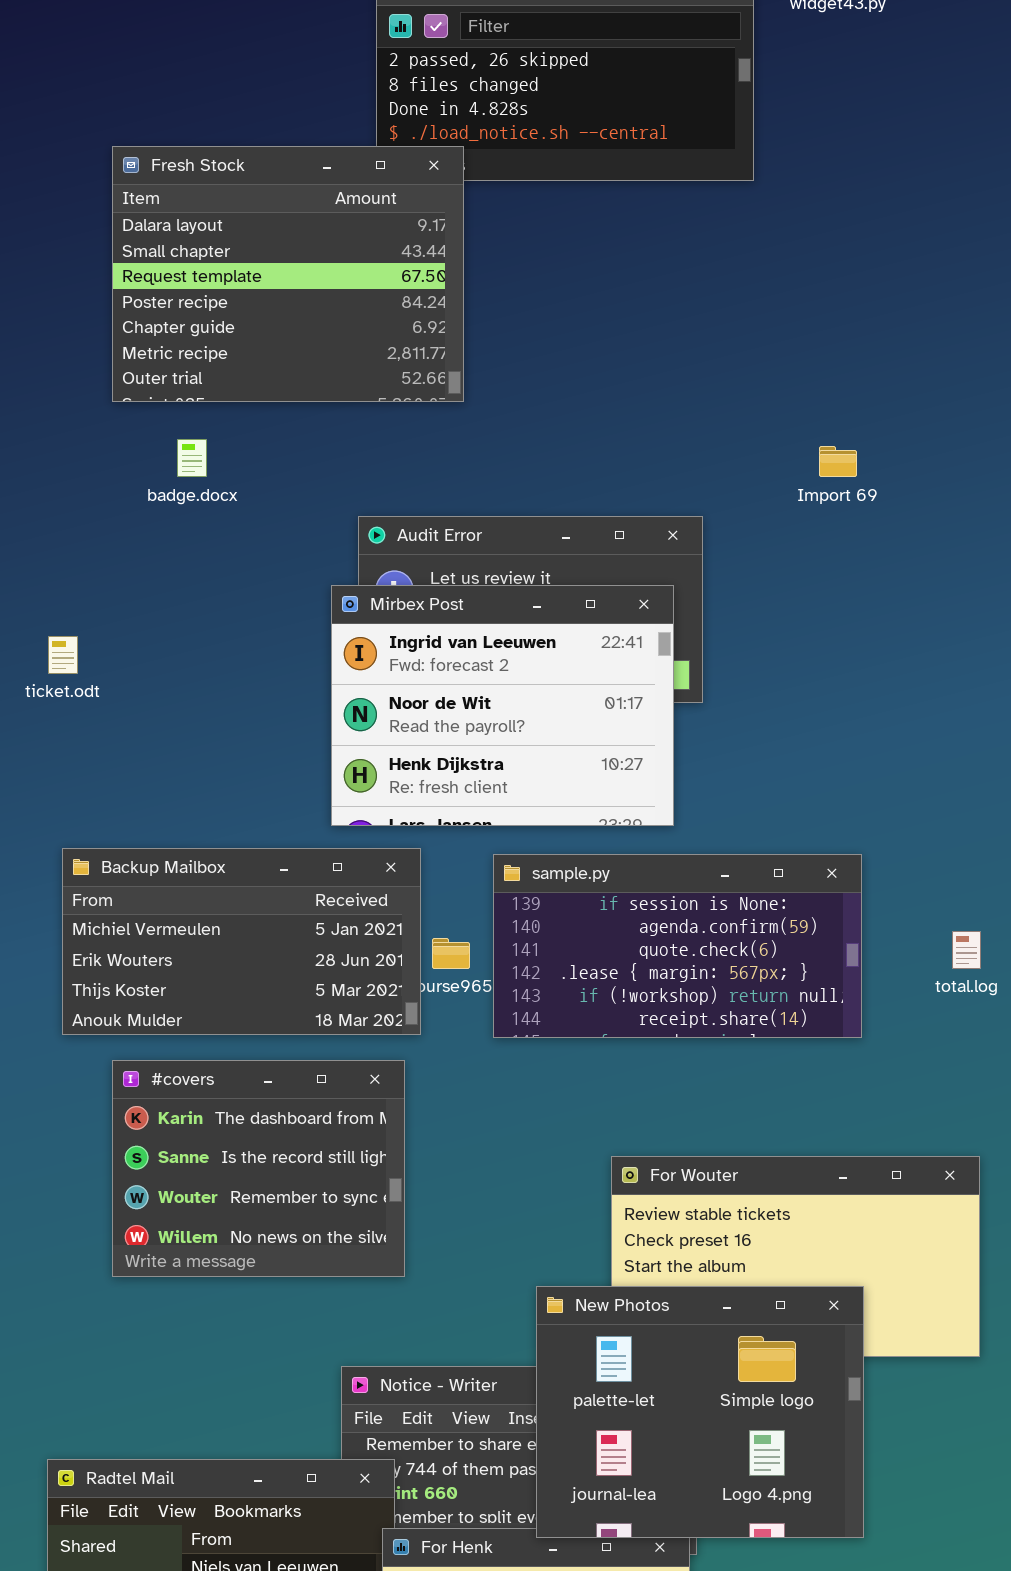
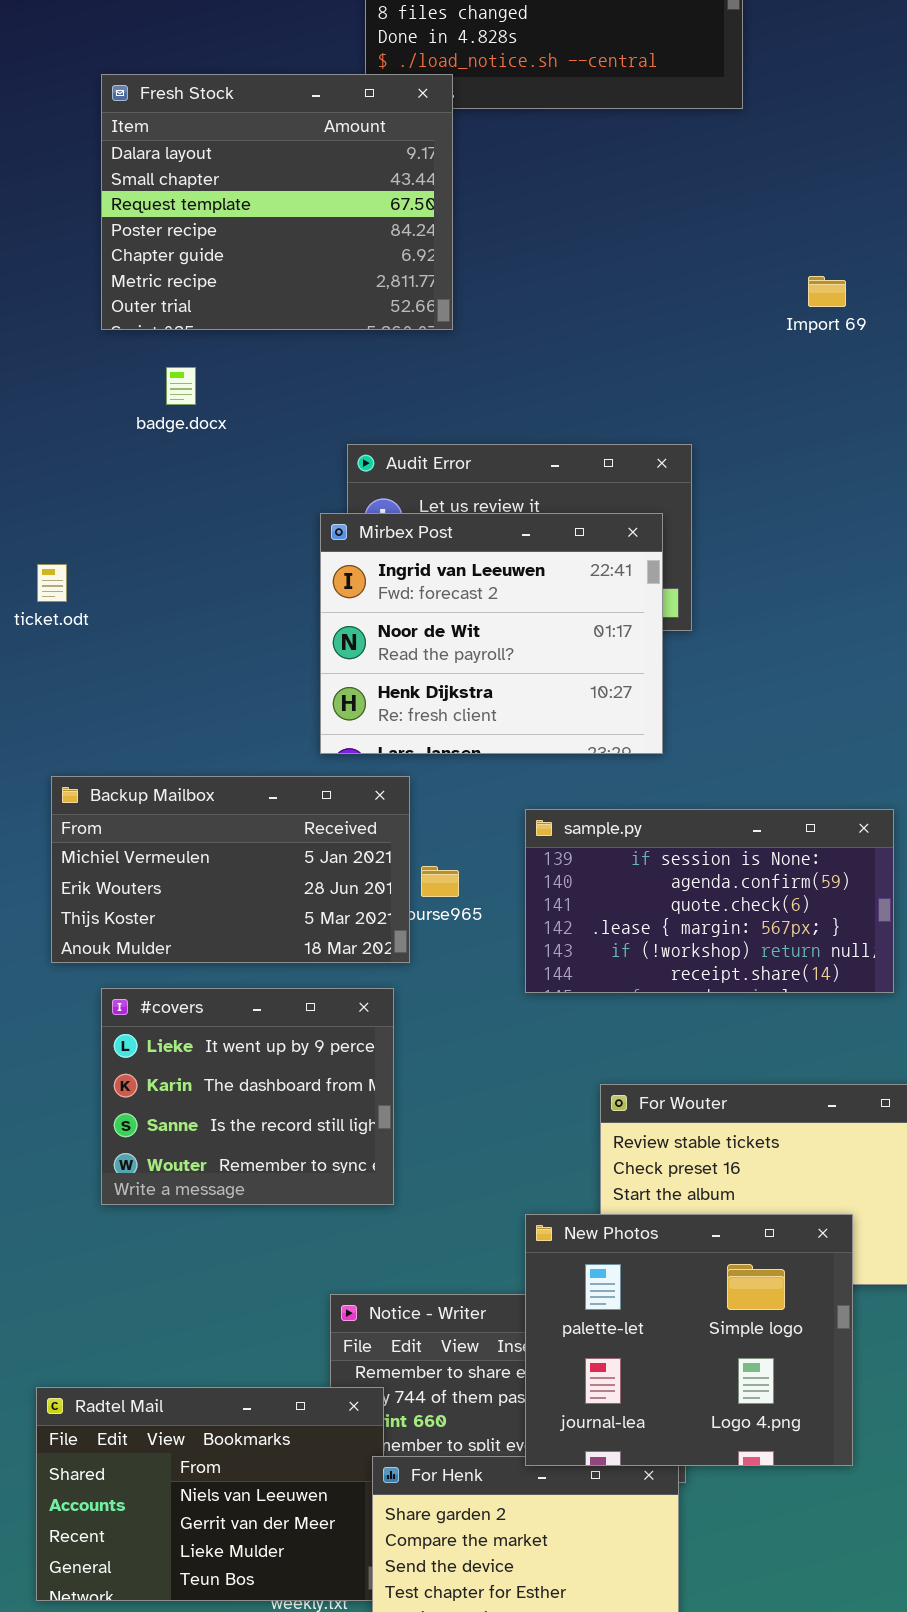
Import 69: [819,446,857,477] -> [808,276,846,307], moved
sample.py: [493,854,862,1038] -> [525,809,894,993], moved
#covers: [112,1060,405,1277] -> [101,988,394,1205], scrolled up 1 row

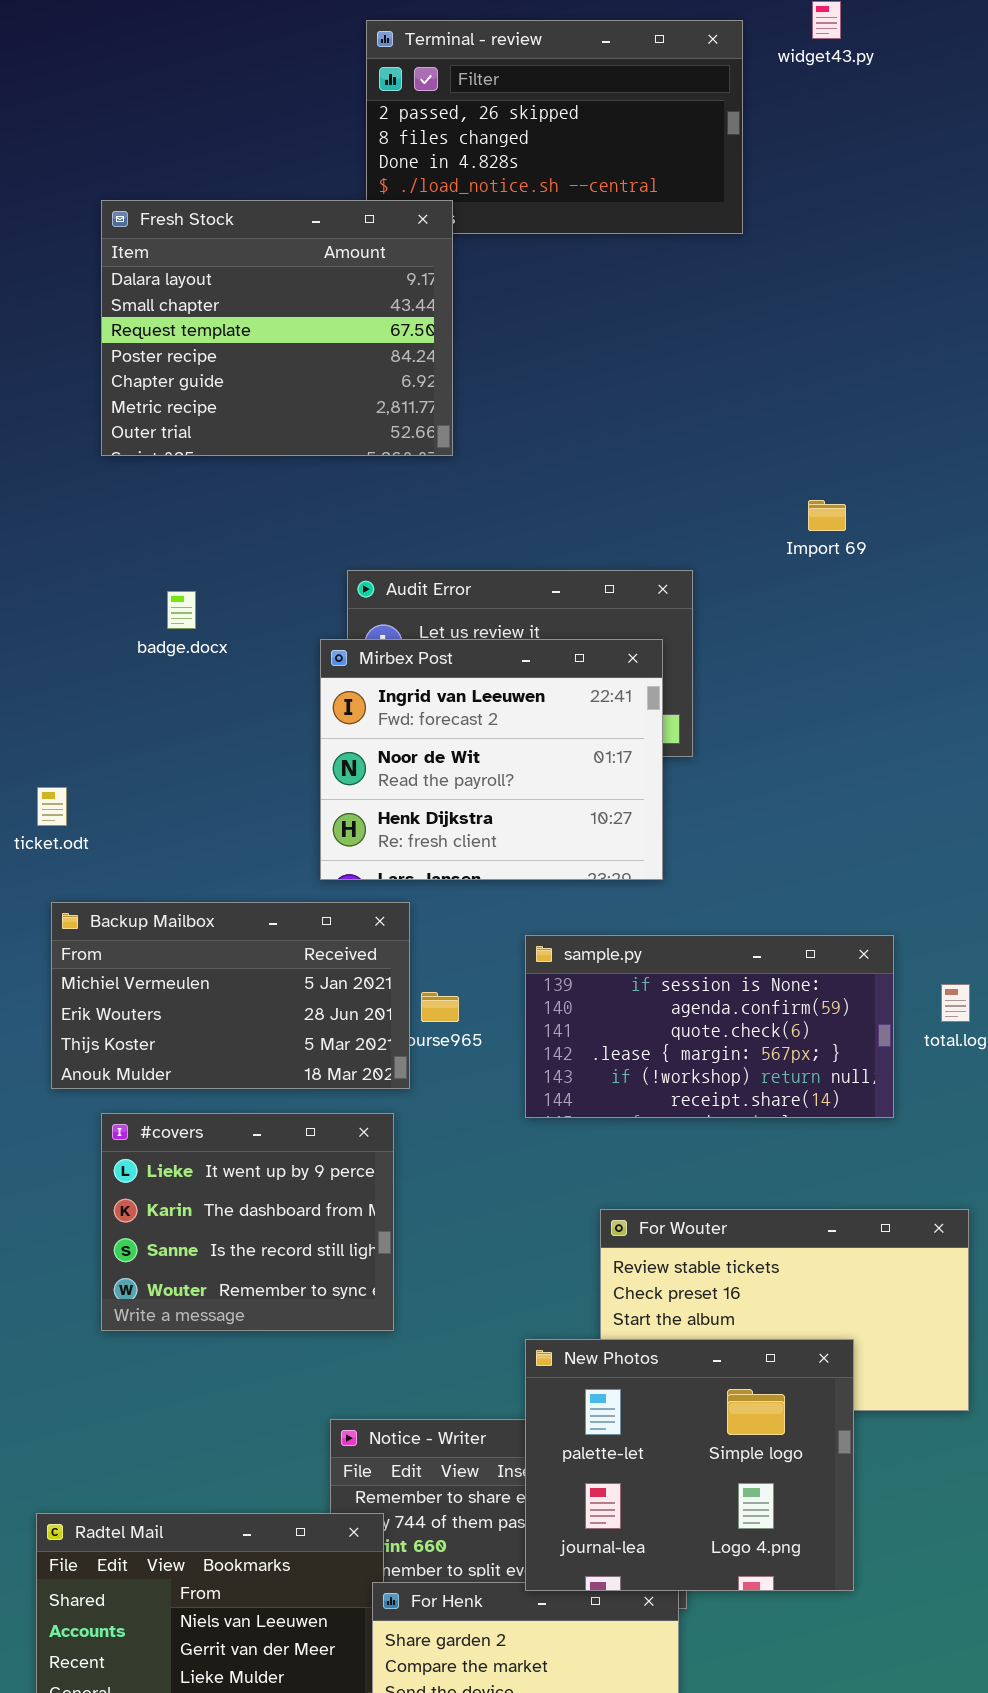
Import 69: [808,276,846,307] -> [808,500,846,531], moved
badge.docx: [166,367,196,405] -> [167,591,196,629], moved
ticket.odt: [37,564,67,602] -> [37,787,67,826], moved

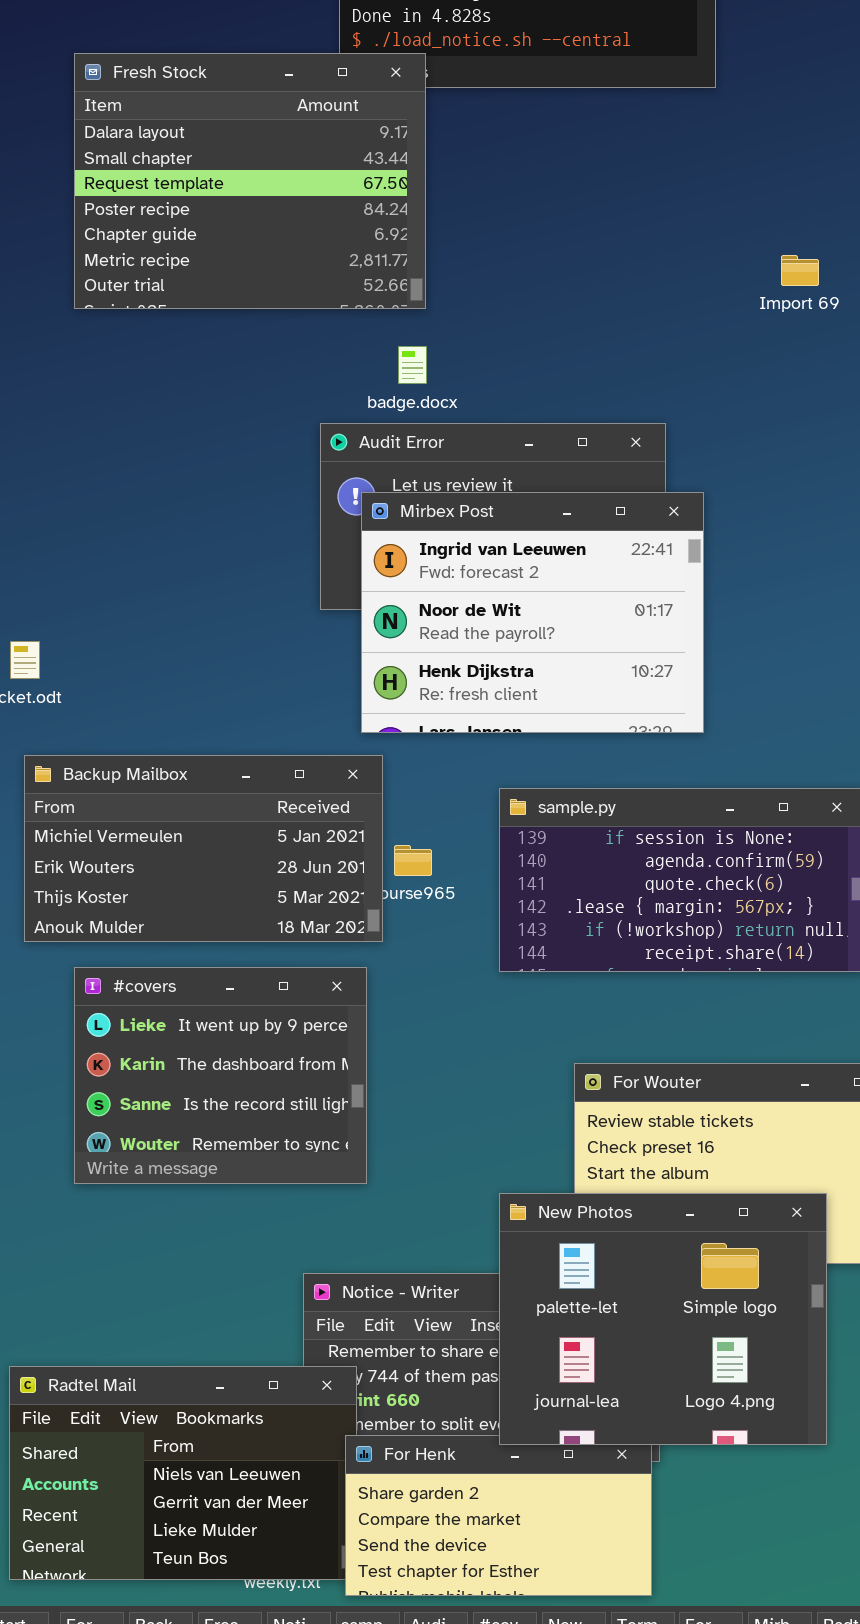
Import 69: [808,500,846,531] -> [781,255,819,286], moved
badge.docx: [167,591,196,629] -> [398,346,427,384], moved
Mirbex Post: [320,639,663,880] -> [361,492,704,733], moved

